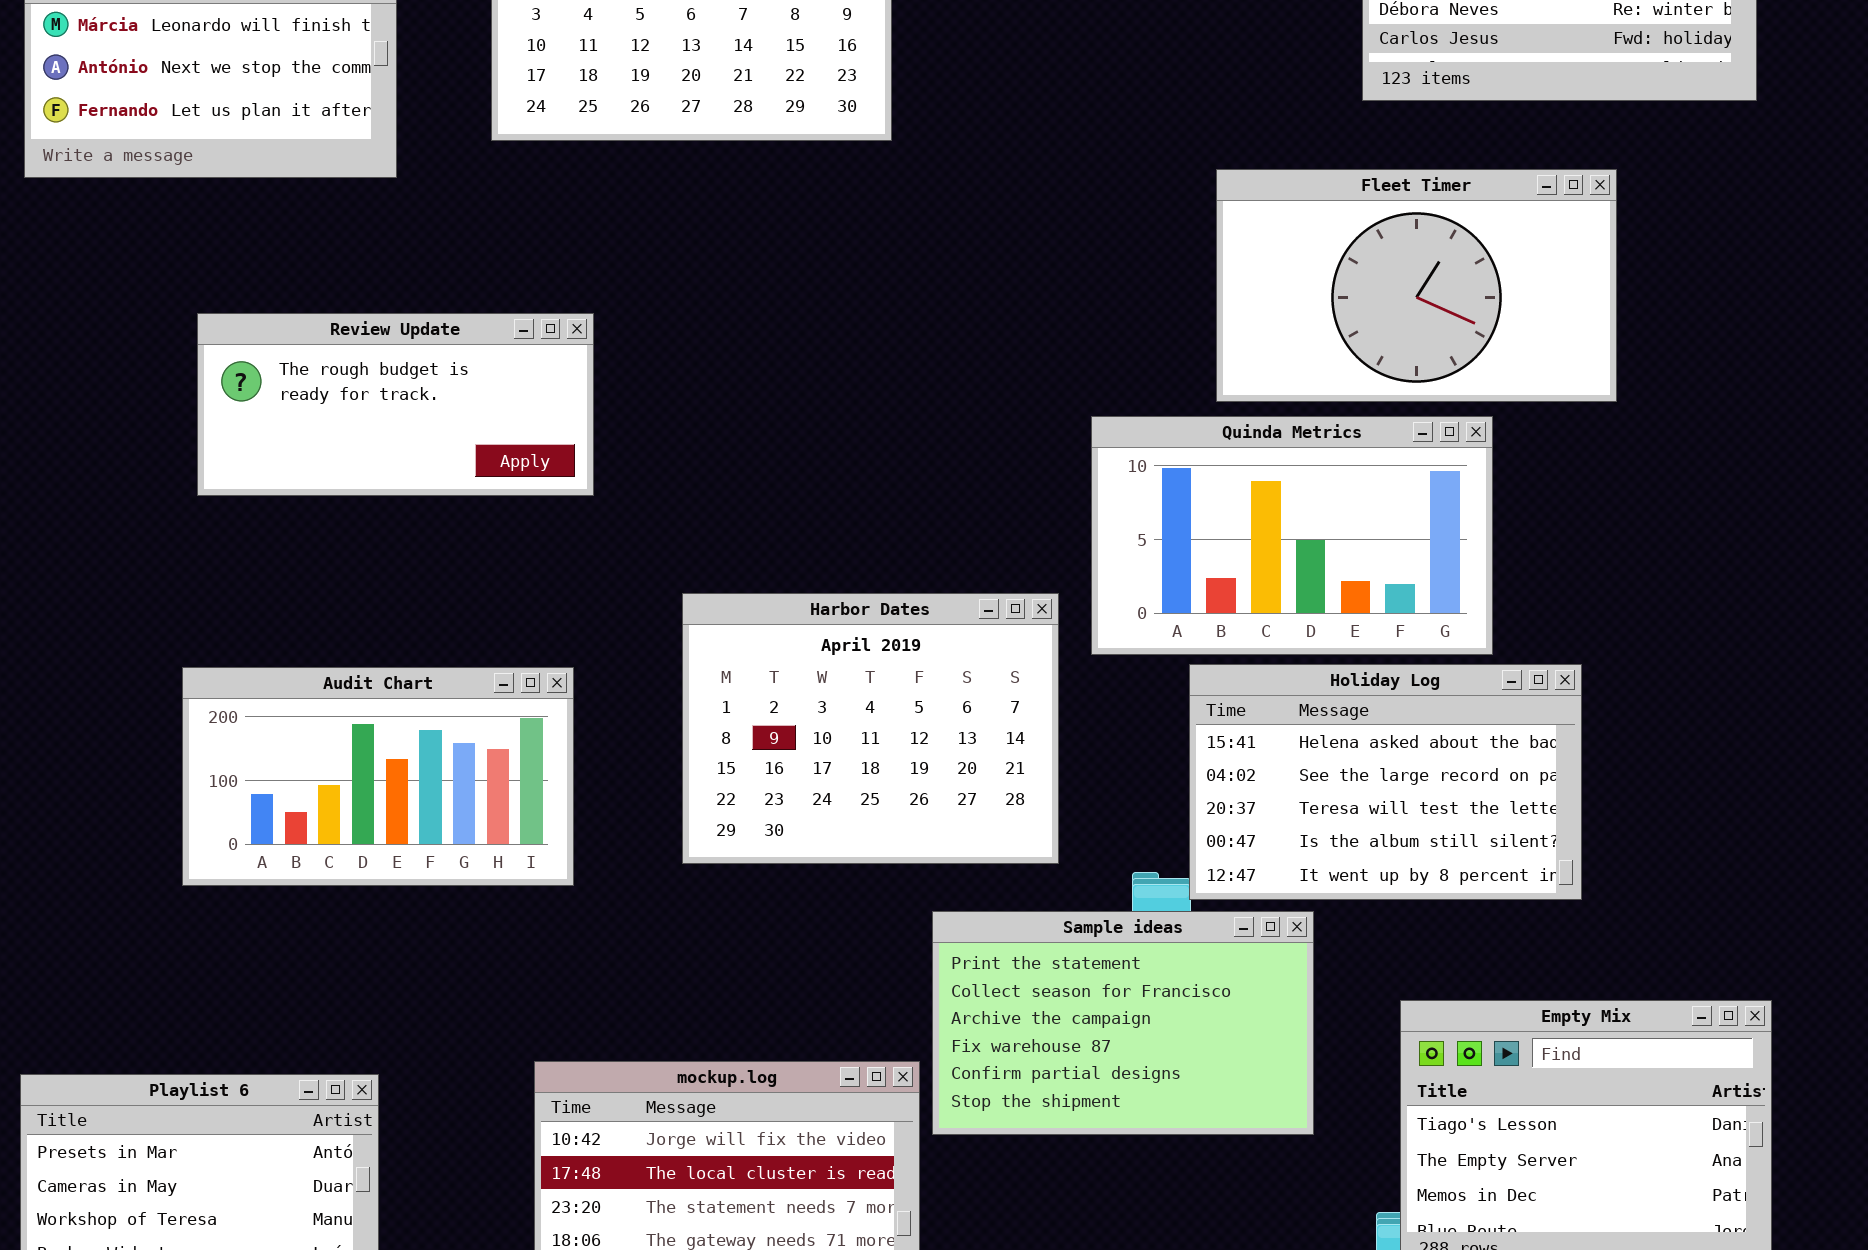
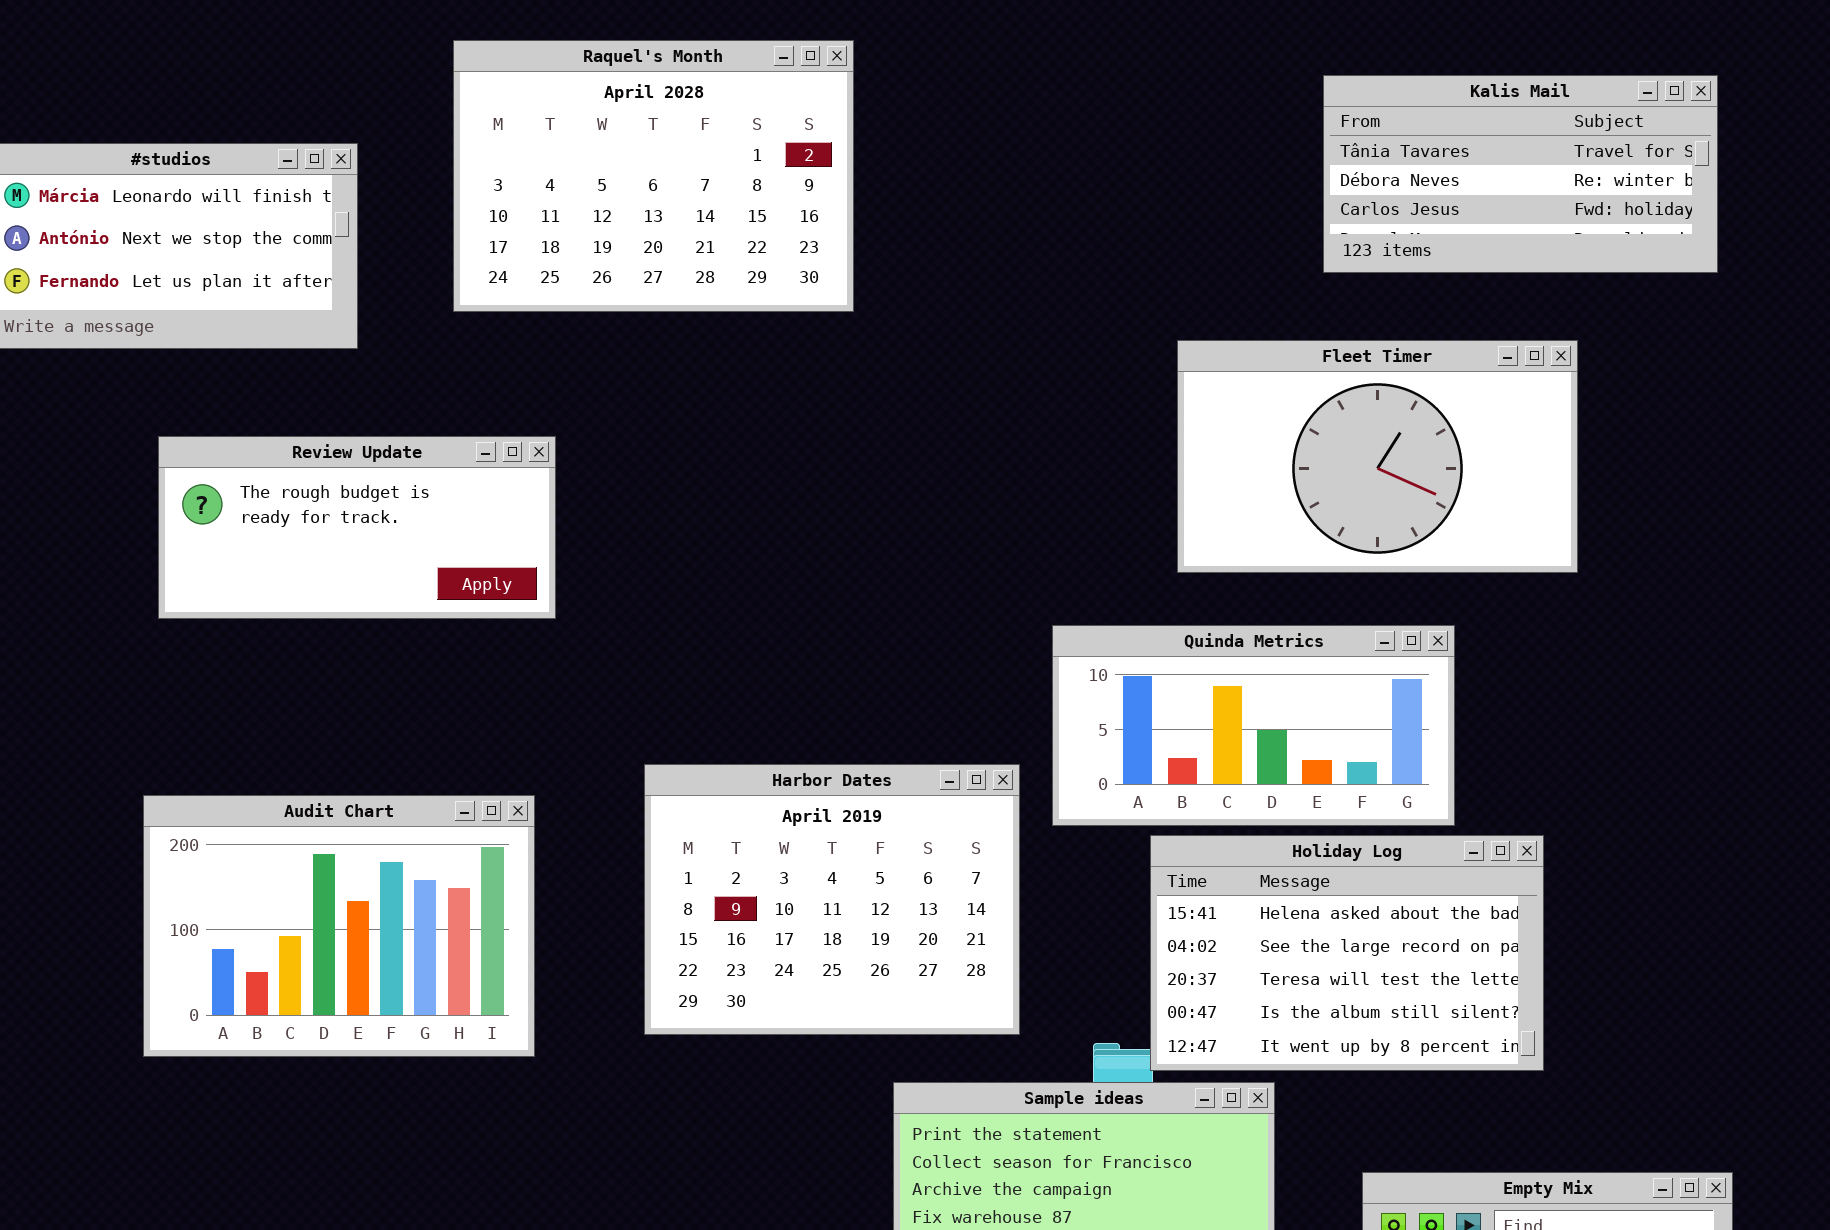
Review Update: [197,313,594,496] -> [158,436,556,619], moved
Quinda Metrics: [1091,416,1493,655] -> [1052,625,1455,826], resized
Audit Chart: [182,667,574,886] -> [143,795,535,1057], resized

